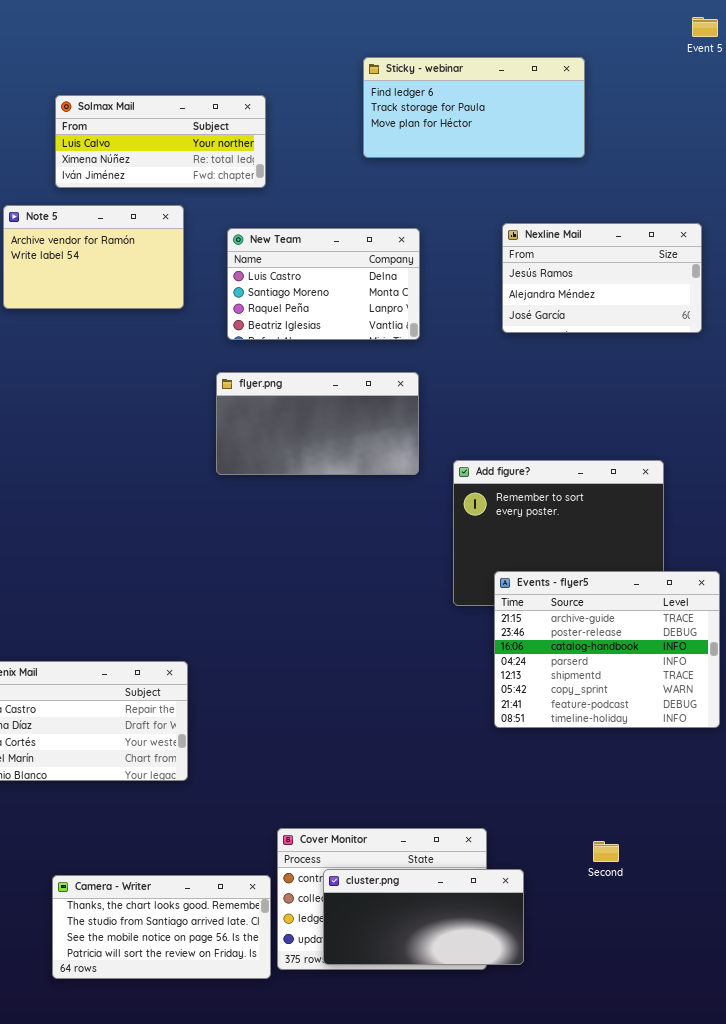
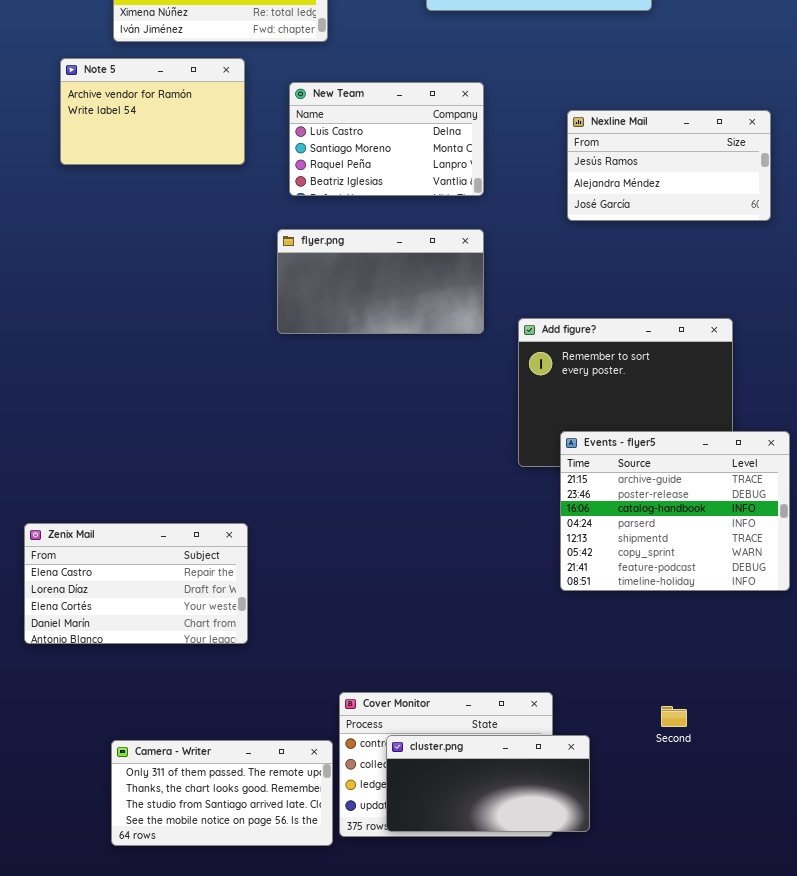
Nexline Mail: [502,223,702,333] -> [567,110,771,221], moved
Camera - Writer: [52,875,271,979] -> [111,740,333,846], scrolled up 1 row

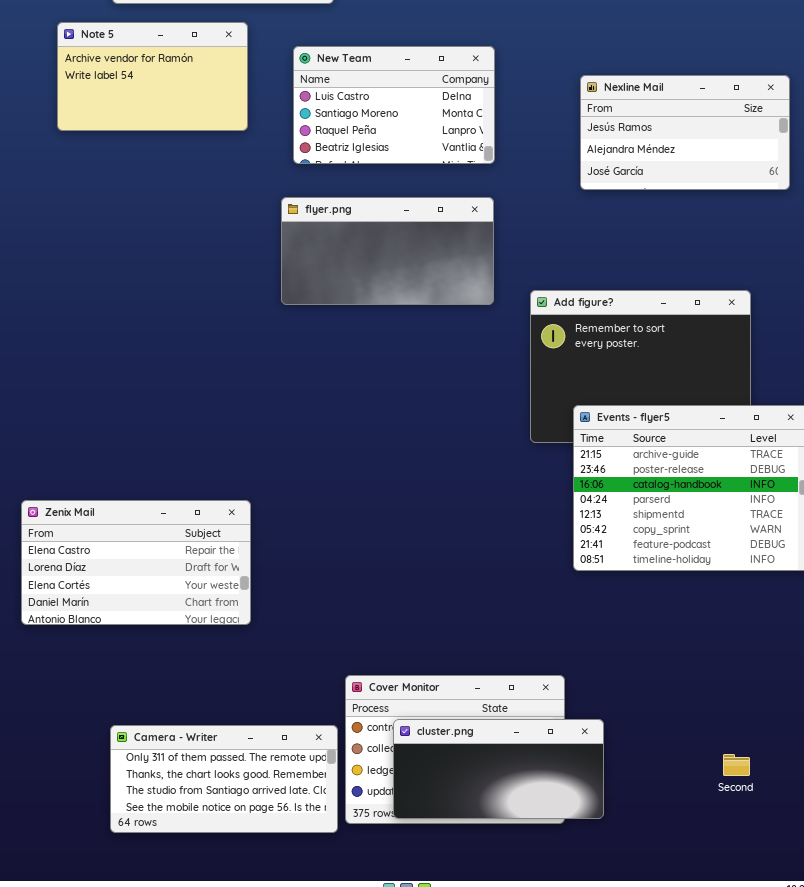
Second: [661,706,687,727] -> [723,754,750,776], moved

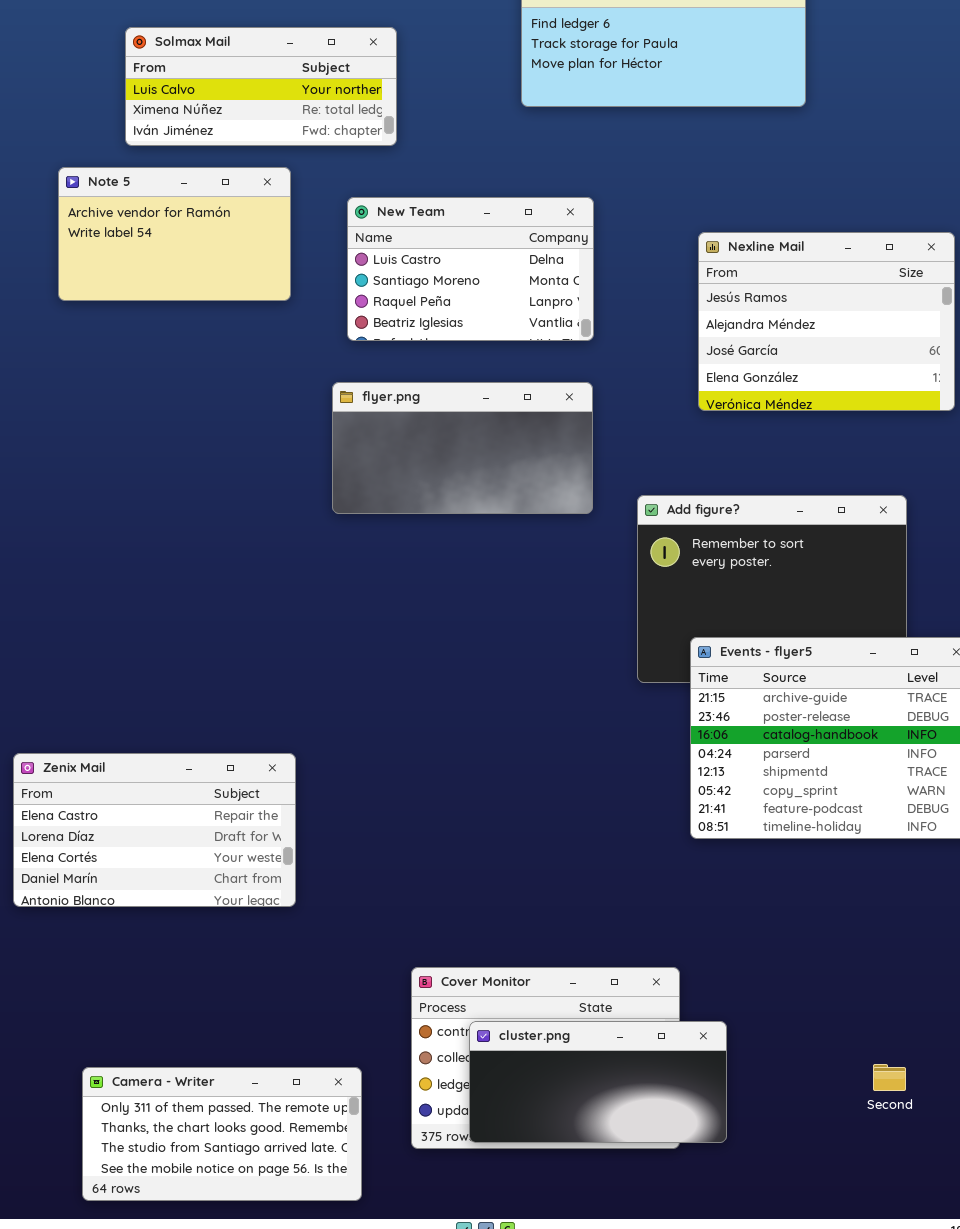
Nexline Mail: [580,75,790,190] -> [698,232,955,411], resized
Camera - Writer: [110,725,338,833] -> [82,1067,362,1201], moved

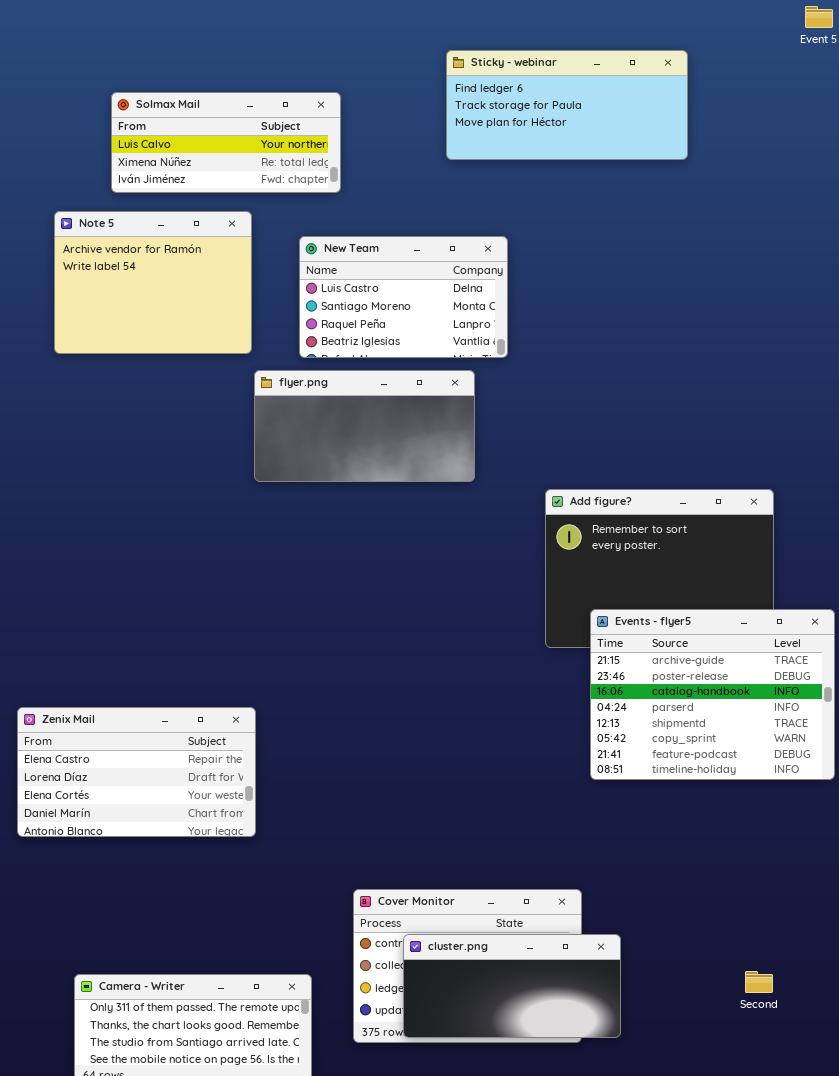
Note 5: [58,167,291,301] -> [54,211,252,354], resized
Nexline Mail: [698,232,955,411] -> none, closed
flyer.png: [332,382,593,514] -> [254,370,475,482], moved

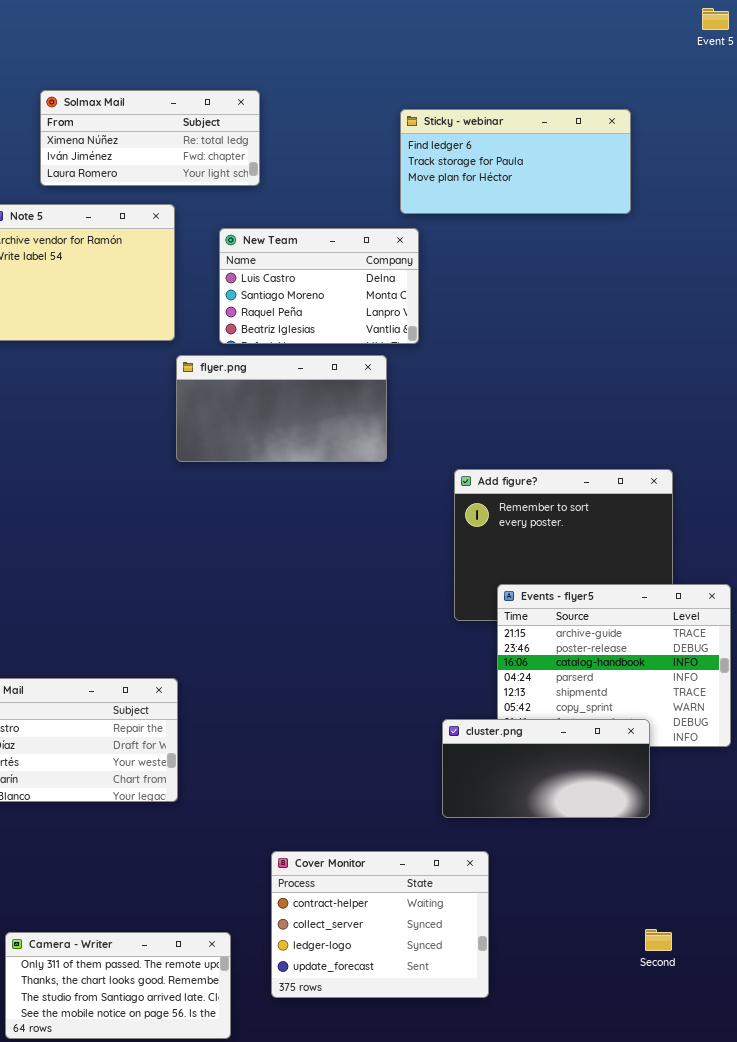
Sticky - webinar: [446,50,688,160] -> [400,109,631,214], moved
Solmax Mail: [111,92,341,193] -> [40,90,260,186], scrolled down 1 row
cluster.png: [403,934,621,1038] -> [442,719,650,818], moved

